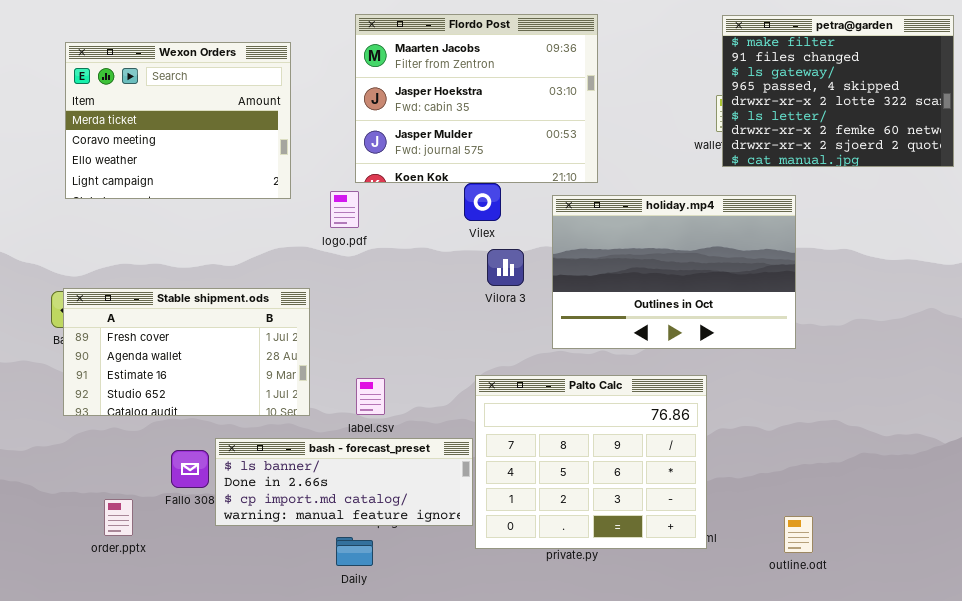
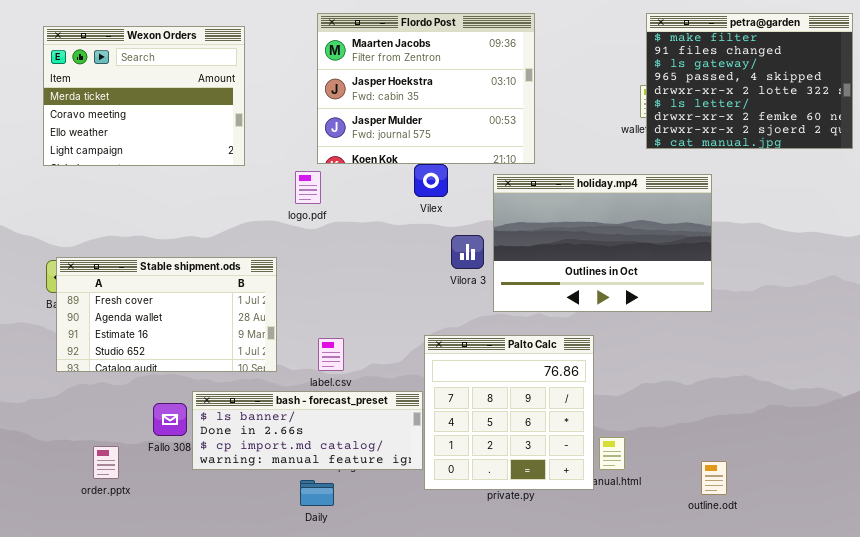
Wexon Orders: [65,42,291,199] -> [43,26,245,166], moved
Vilora 3: [487,249,524,286] -> [451,235,484,269], moved
Palto Calc: [475,375,707,549] -> [424,335,594,490], resized

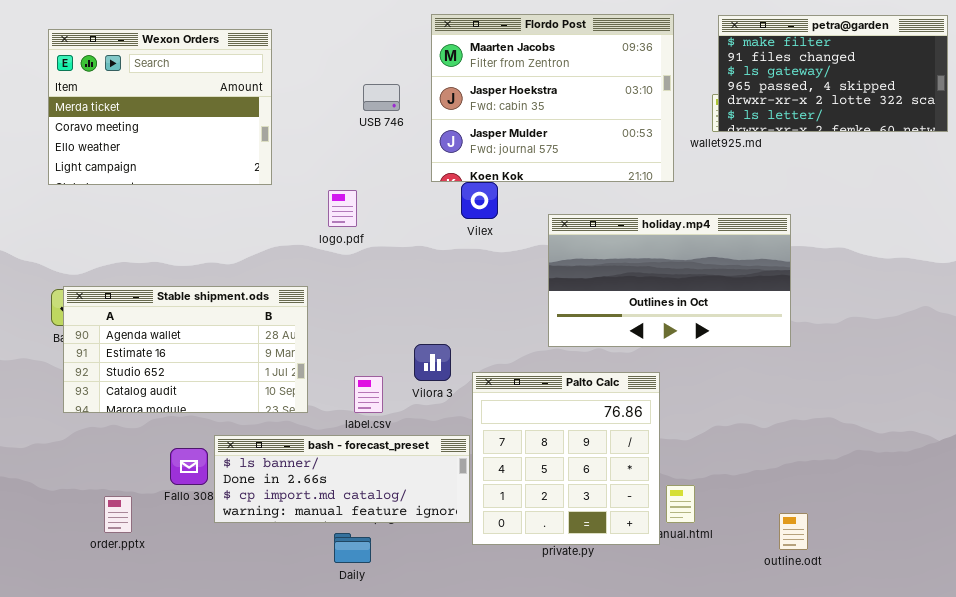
Flordo Post: [317,13,535,164] -> [431,14,674,182], moved
petra@garden: [646,13,853,149] -> [718,15,948,132], resized
holiday.mp4: [493,174,712,312] -> [548,214,791,347], resized
Vilora 3: [451,235,484,269] -> [414,344,451,381], moved
Stable shipment.ods: [56,257,277,372] -> [63,286,308,413], scrolled down 1 row

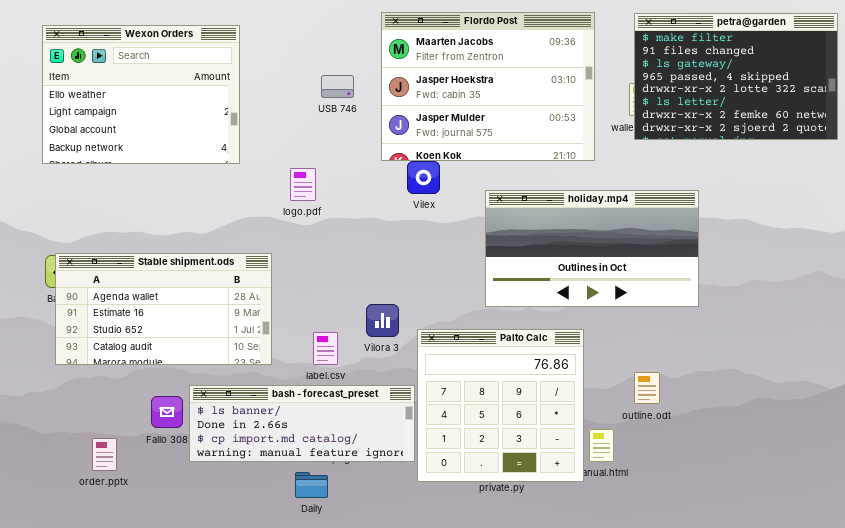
petra@garden: [718,15,948,132] -> [634,13,838,140], resized
Wexon Orders: [48,29,272,185] -> [42,25,240,164], scrolled down 2 rows
outline.odt: [779,513,808,550] -> [634,372,660,404], moved

